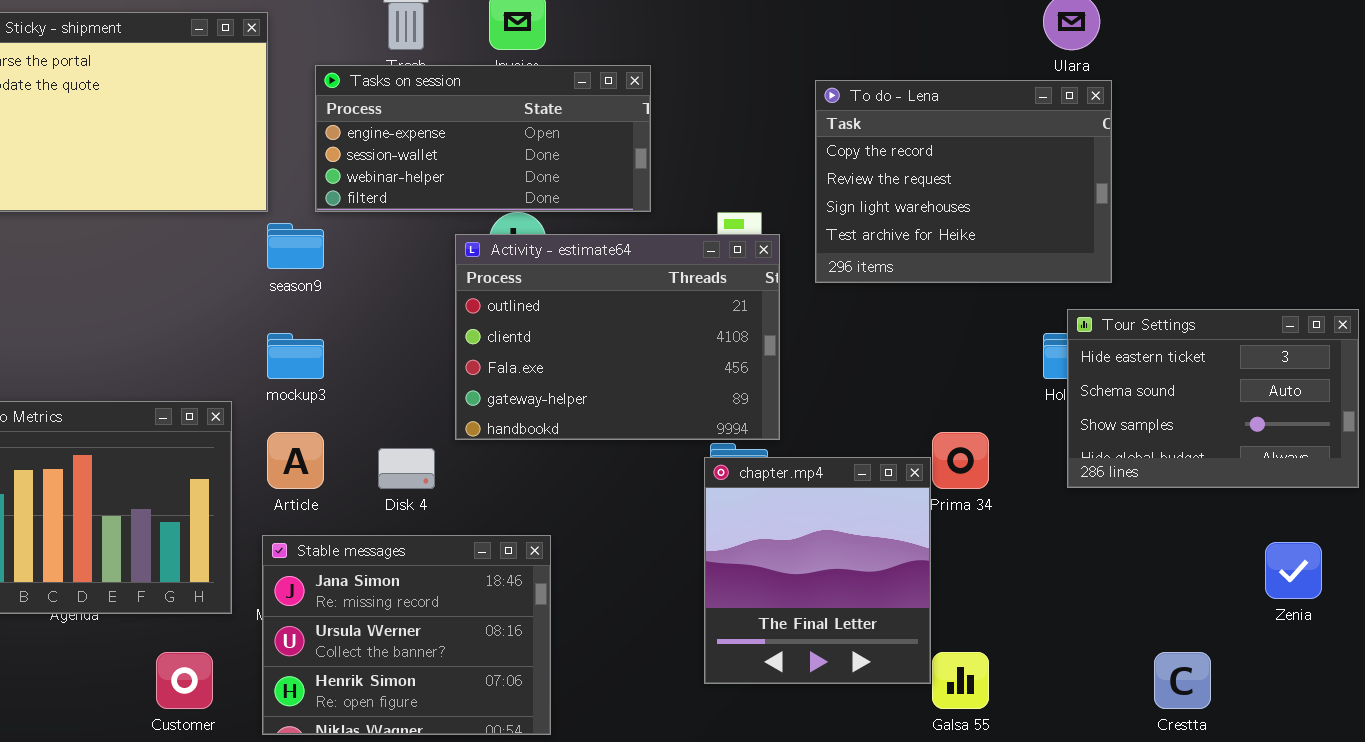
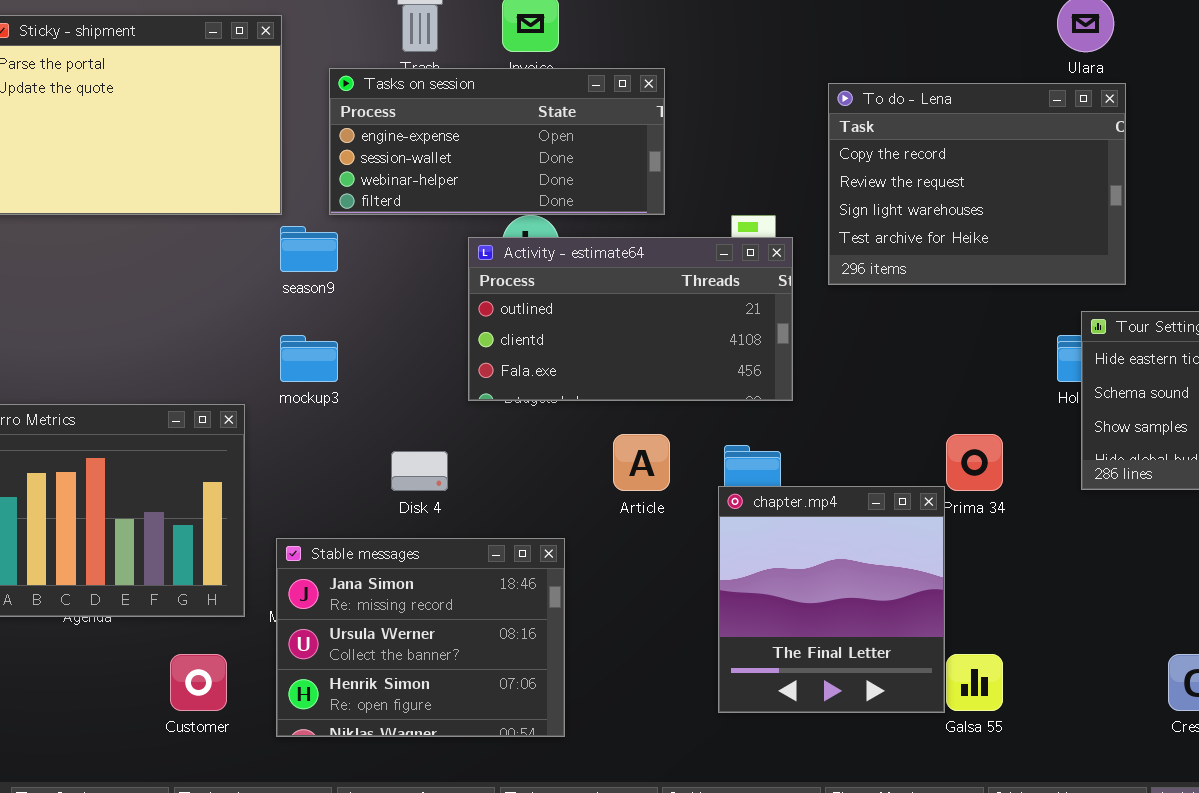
Activity - estimate64: [455,234,780,440] -> [468,237,793,401], resized
Article: [267,432,324,489] -> [613,434,670,491], moved
chapter.mp4: [704,457,931,684] -> [718,486,945,713], moved

